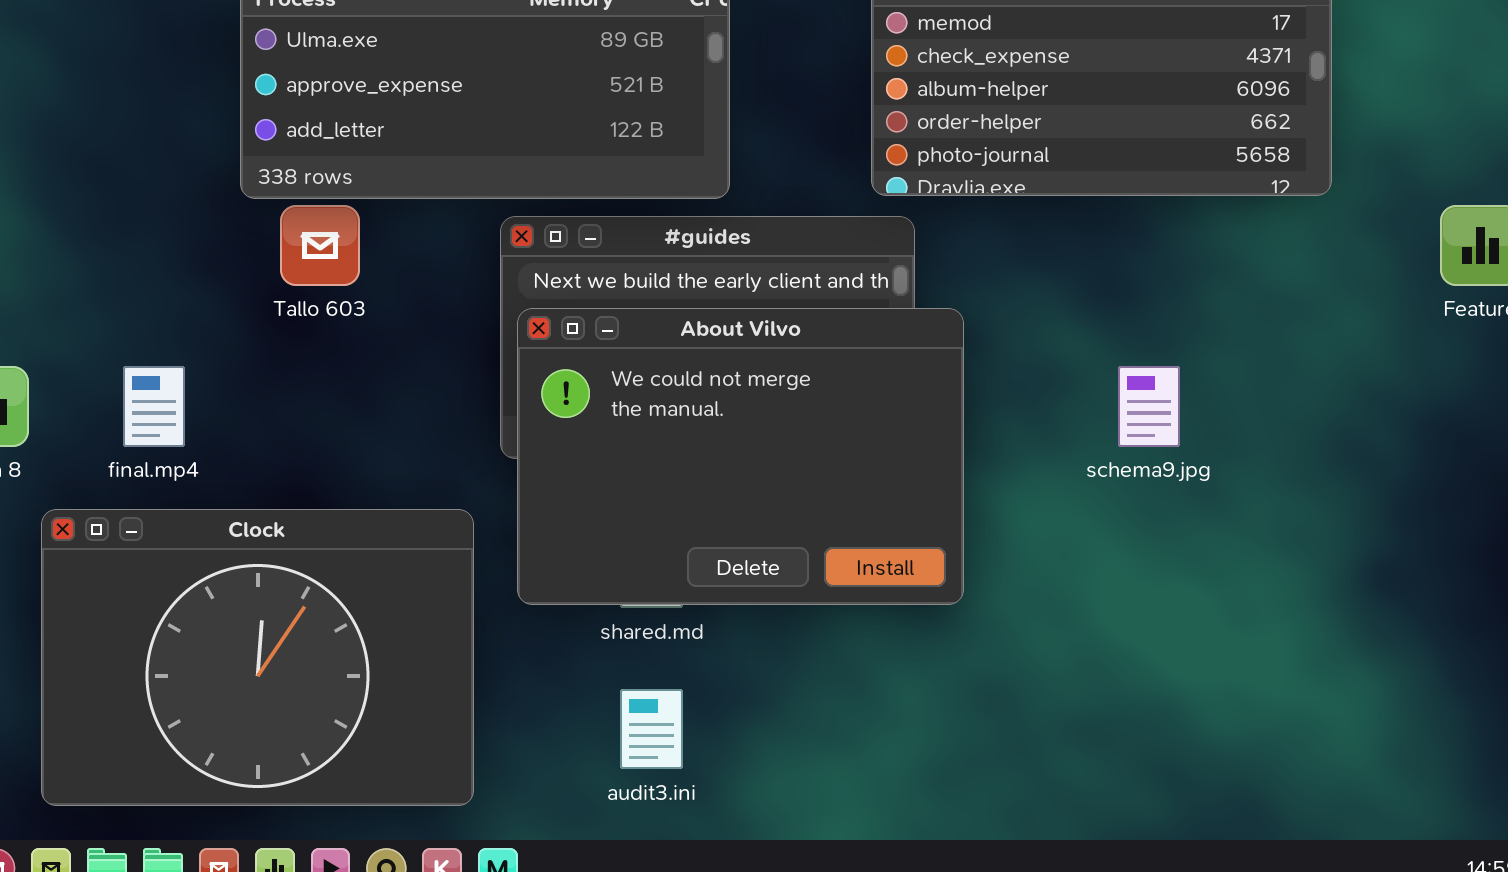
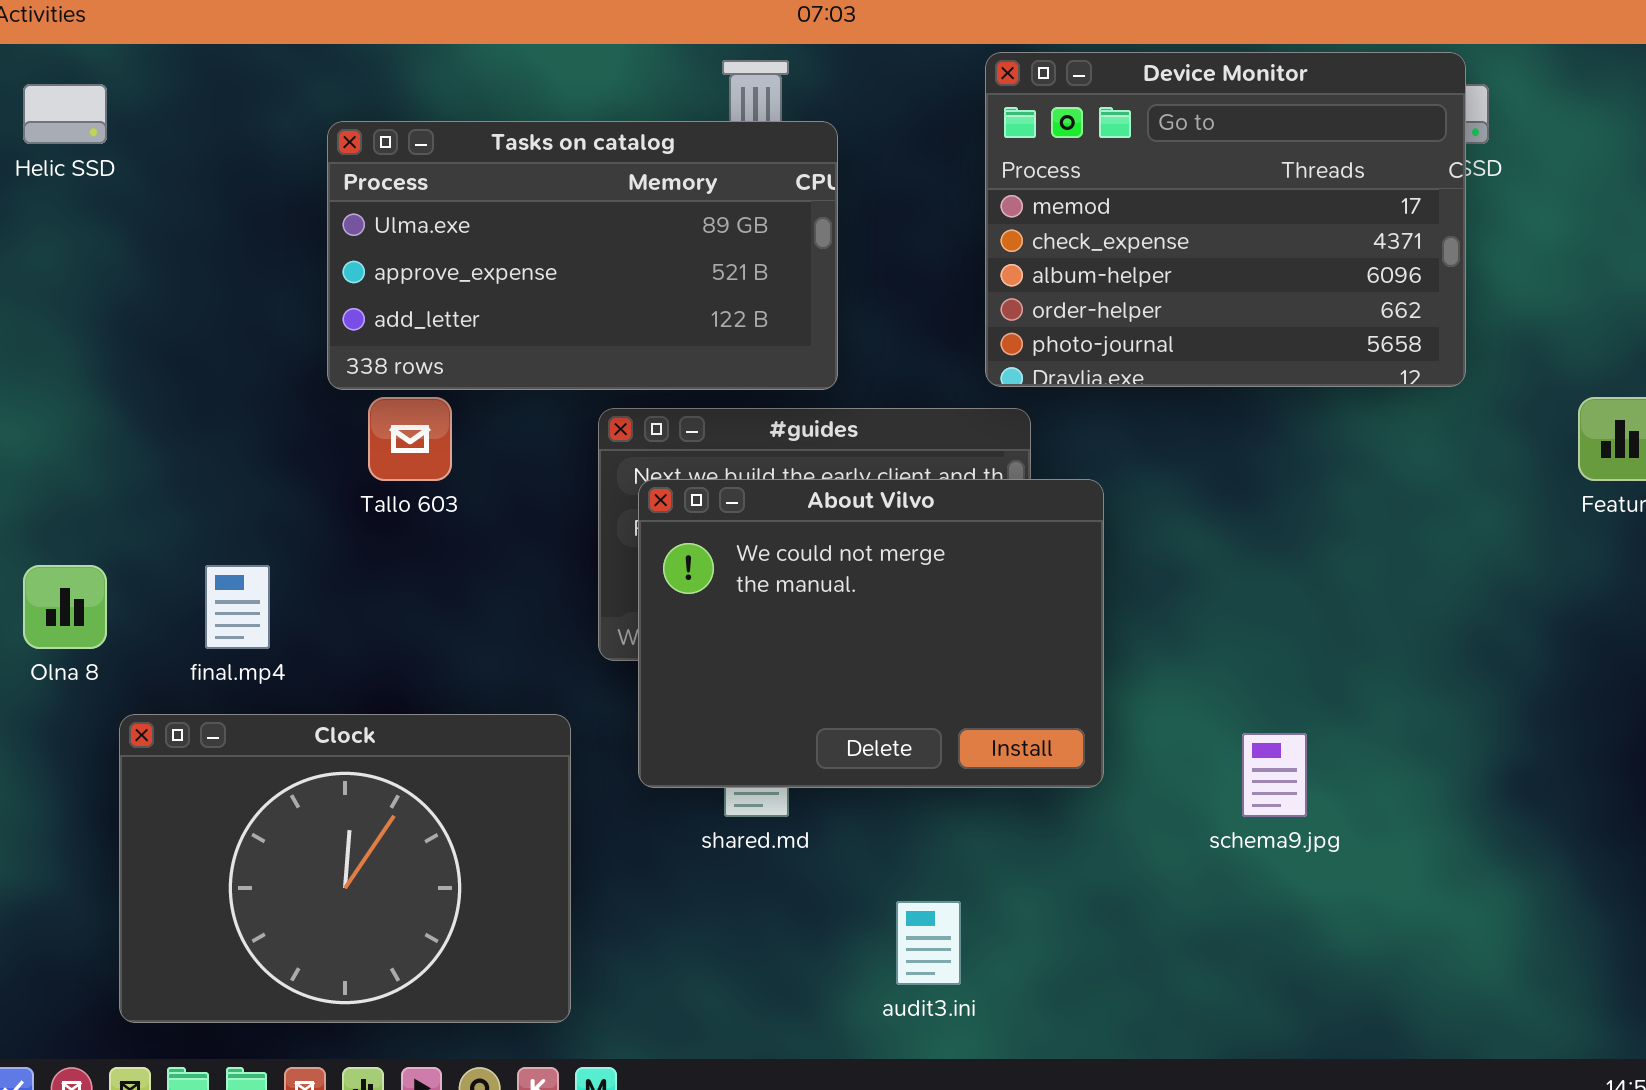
About Vilvo: [517,308,964,605] -> [638,479,1104,788], moved
schema9.jpg: [1118,366,1180,447] -> [1242,733,1307,817], moved
audit3.ini: [620,689,683,769] -> [896,901,961,985], moved

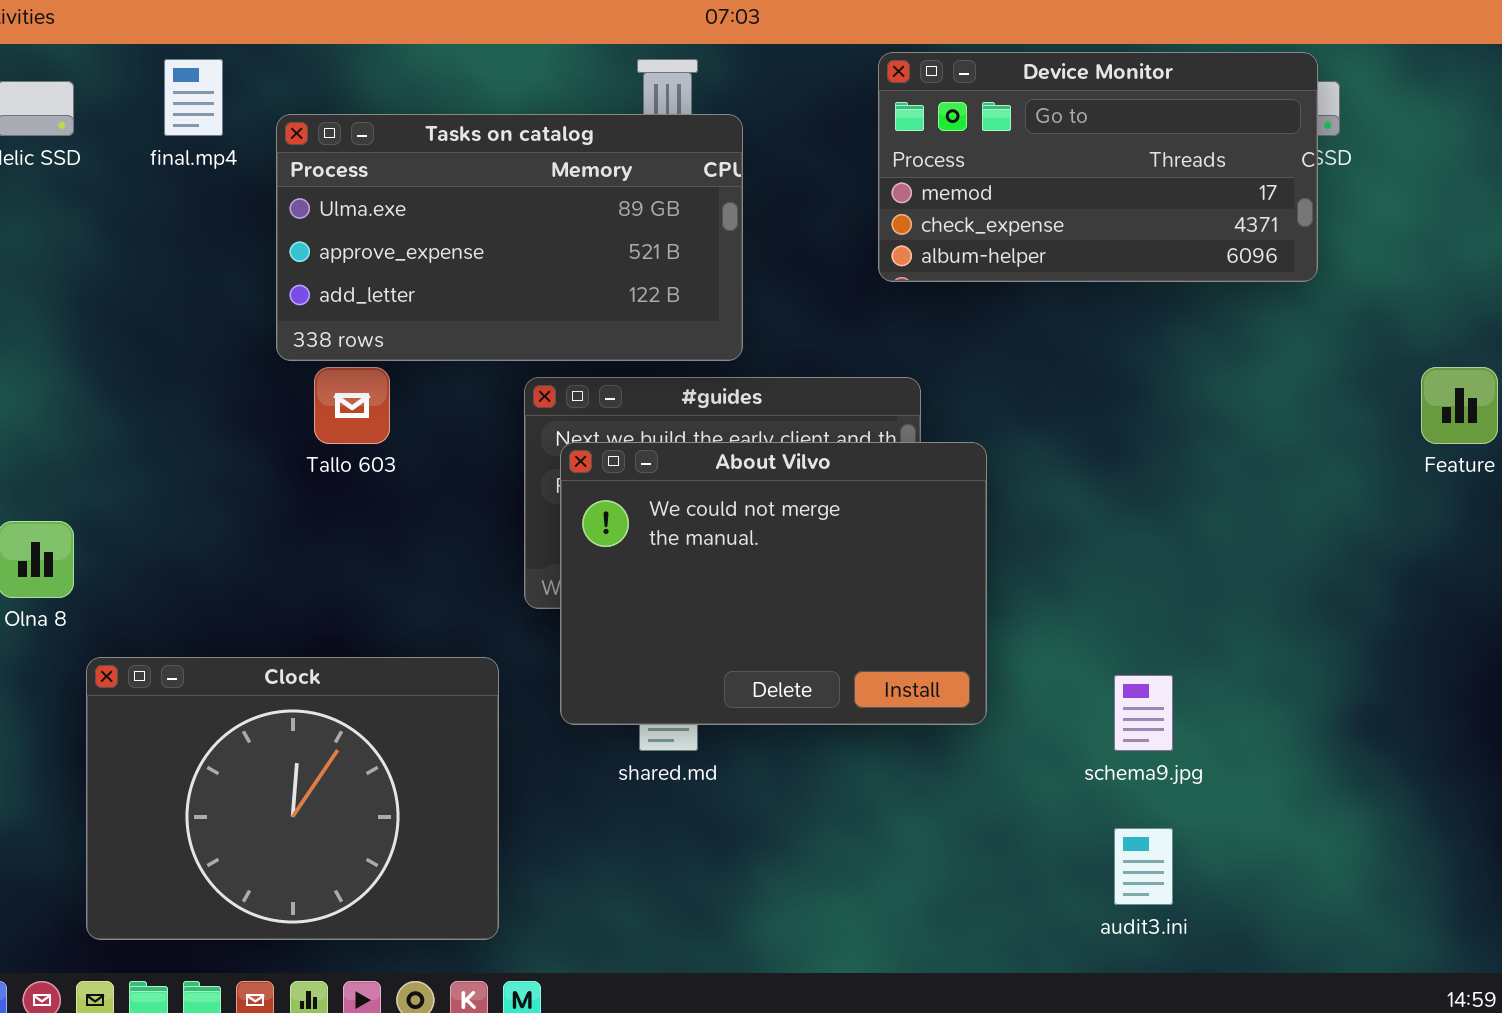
Device Monitor: [985,52,1466,387] -> [878,52,1318,282], resized
final.mp4: [205,565,270,649] -> [164,59,223,136], moved
audit3.ini: [896,901,961,985] -> [1114,828,1173,905], moved

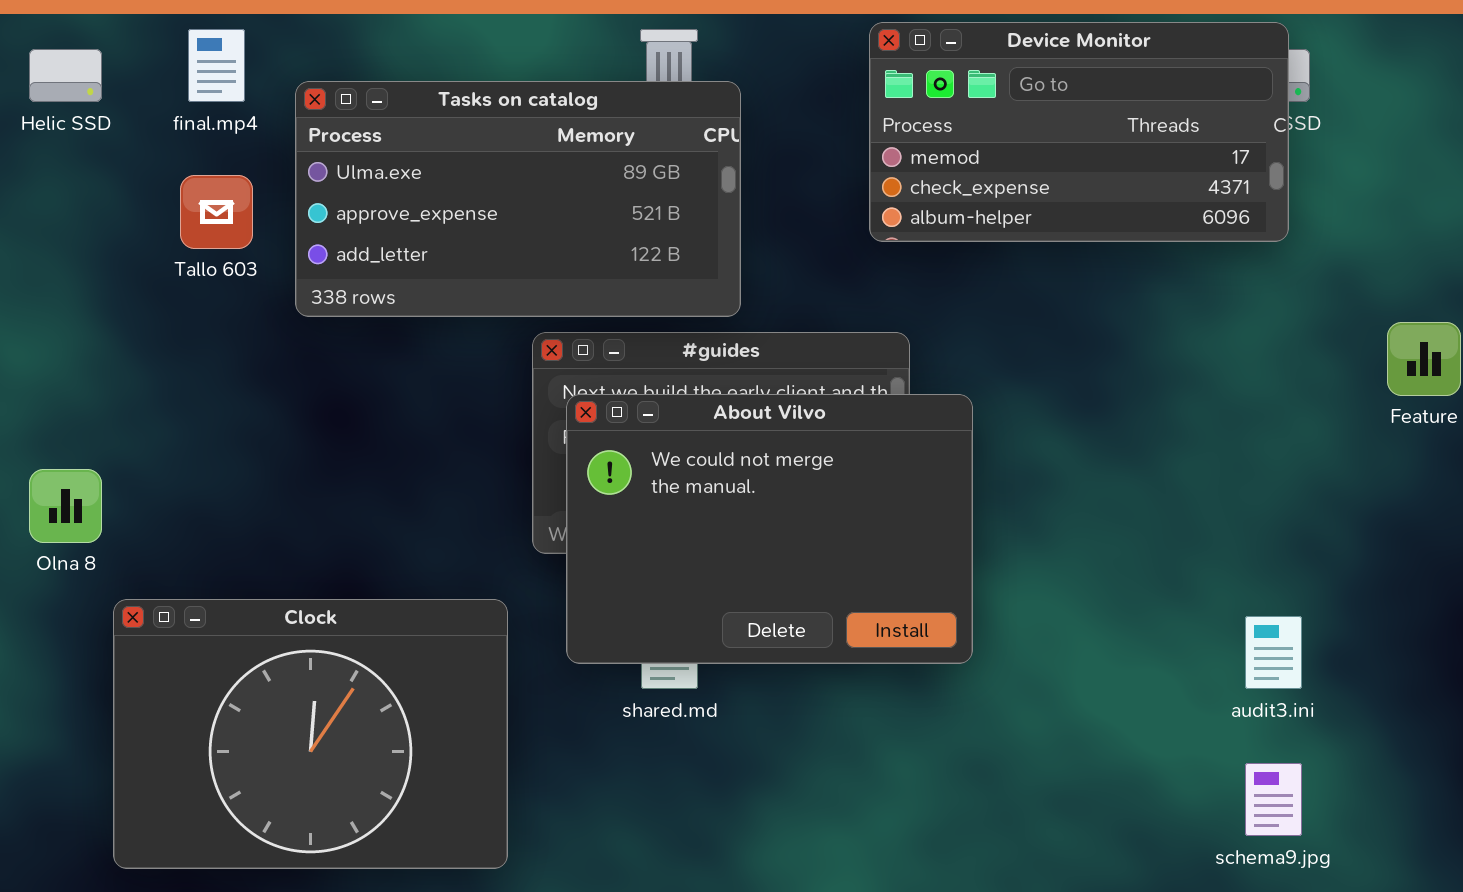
Tallo 603: [314,367,390,444] -> [180,175,253,249], moved
schema9.jpg: [1114,675,1173,751] -> [1245,763,1302,836], moved
audit3.ini: [1114,828,1173,905] -> [1245,616,1302,689], moved

